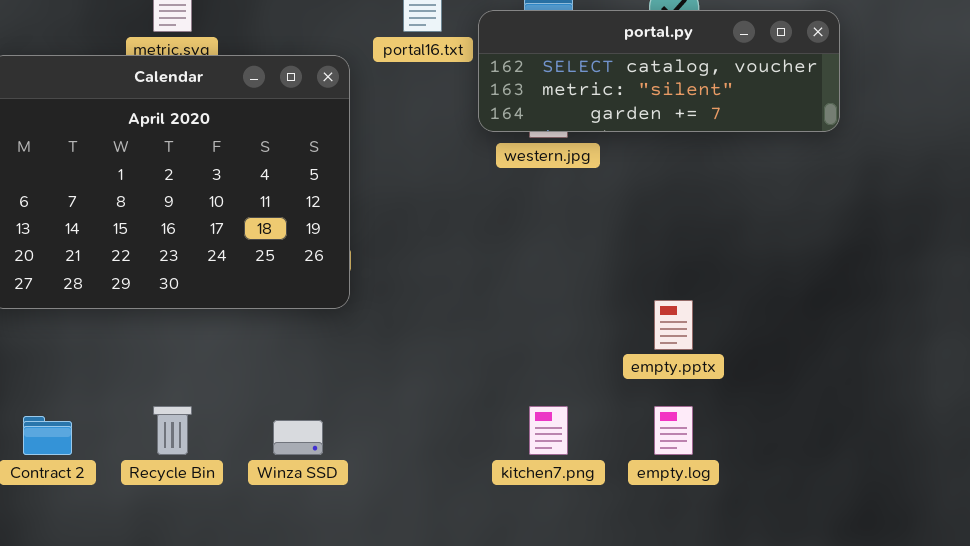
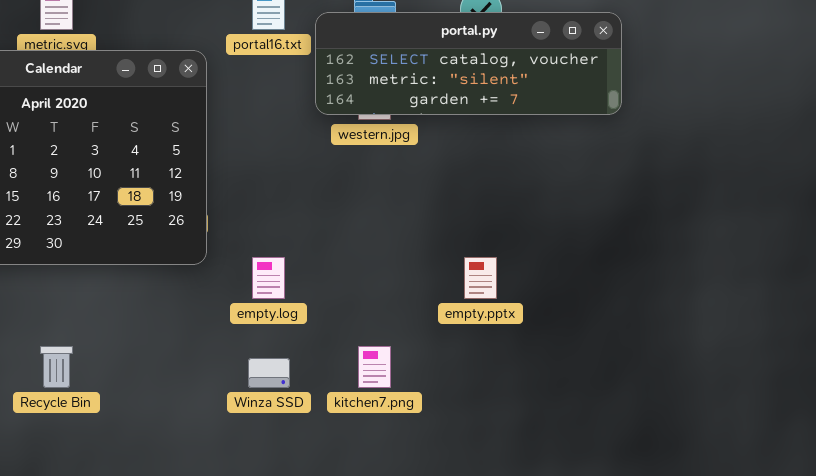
empty.log: [654,406,693,455] -> [252,257,285,299], moved
Winza SSD: [273,420,323,455] -> [248,358,290,388], moved

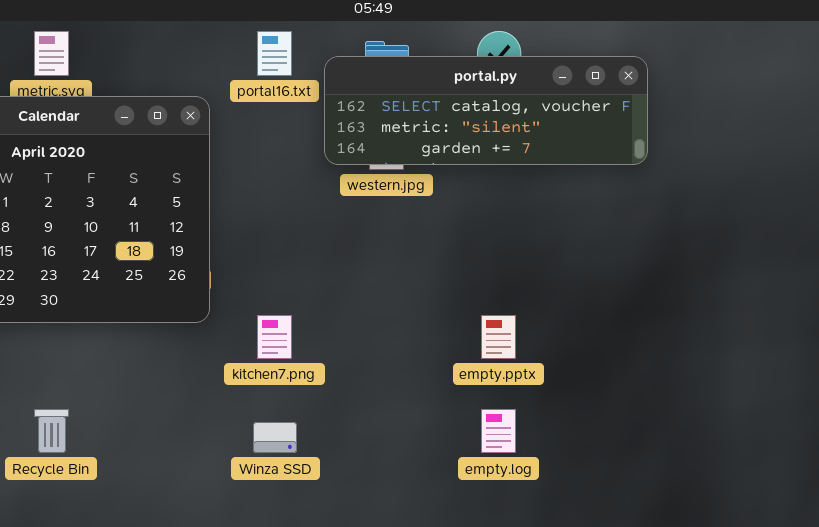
empty.log: [252,257,285,299] -> [481,409,516,453], moved
kitchen7.png: [358,346,391,388] -> [257,315,292,359], moved

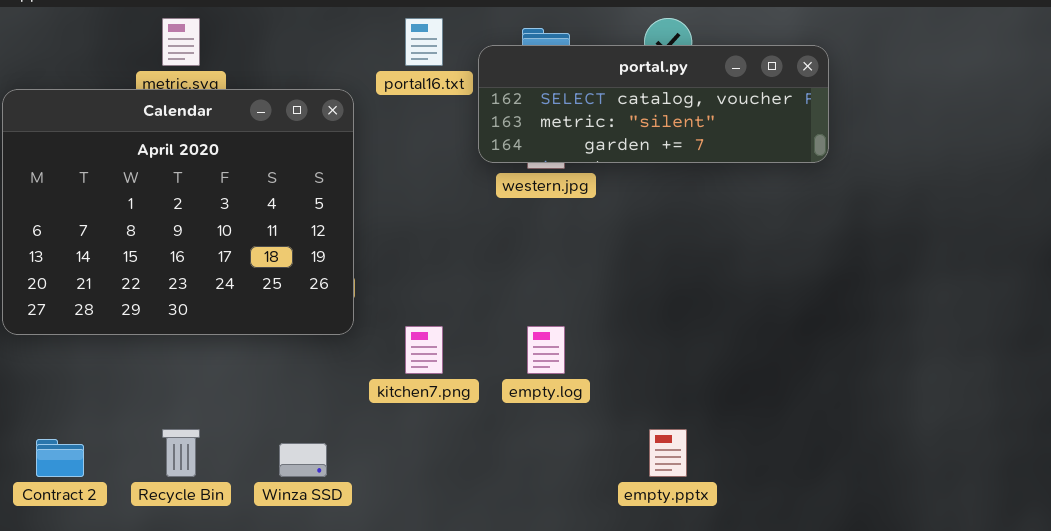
empty.pptx: [481,315,516,359] -> [649,429,687,477], moved
empty.log: [481,409,516,453] -> [527,326,565,374], moved
Winza SSD: [253,422,297,453] -> [279,443,327,477], moved

